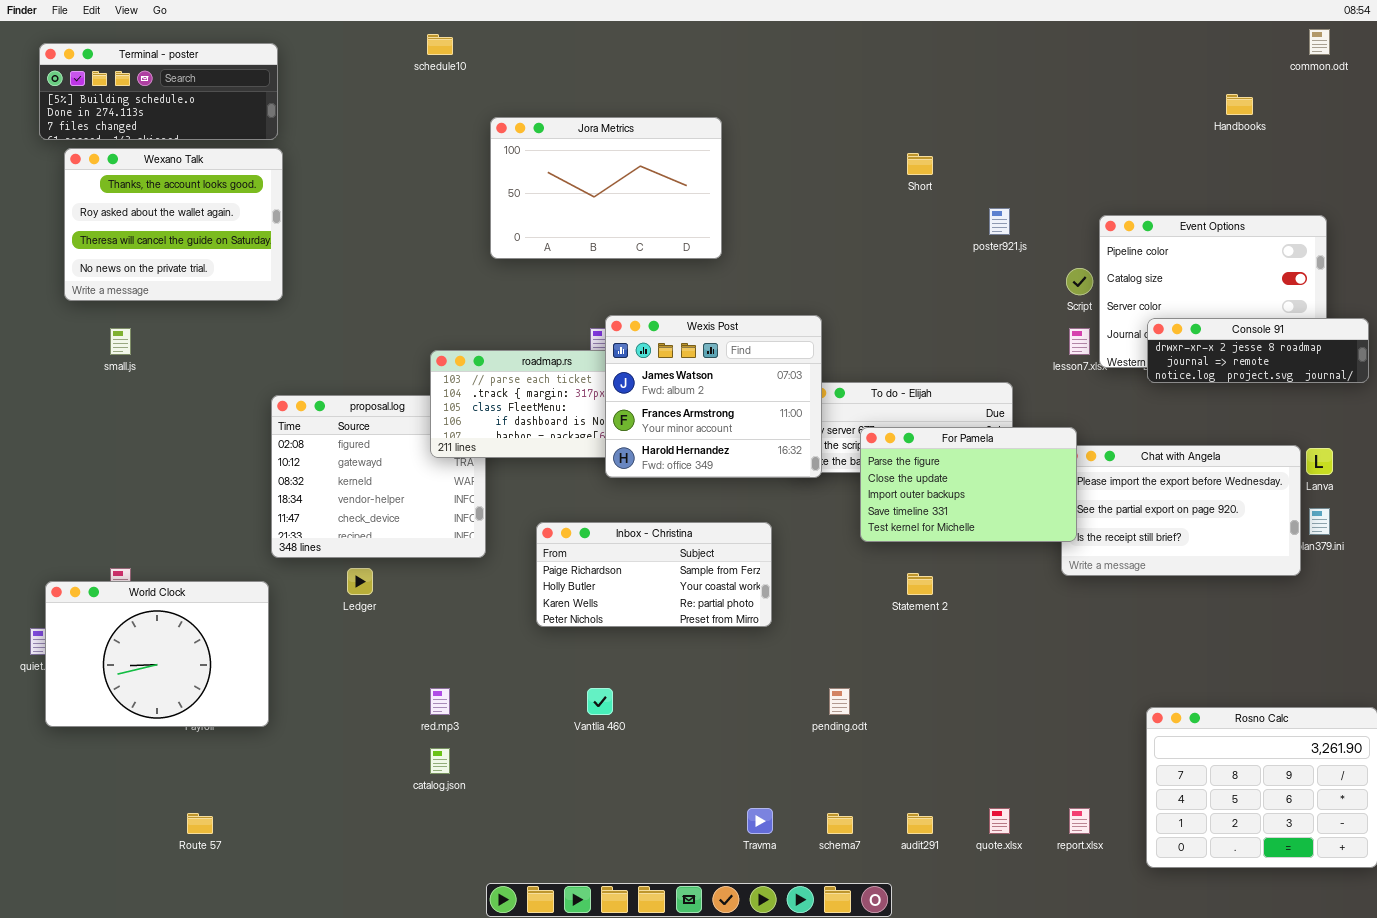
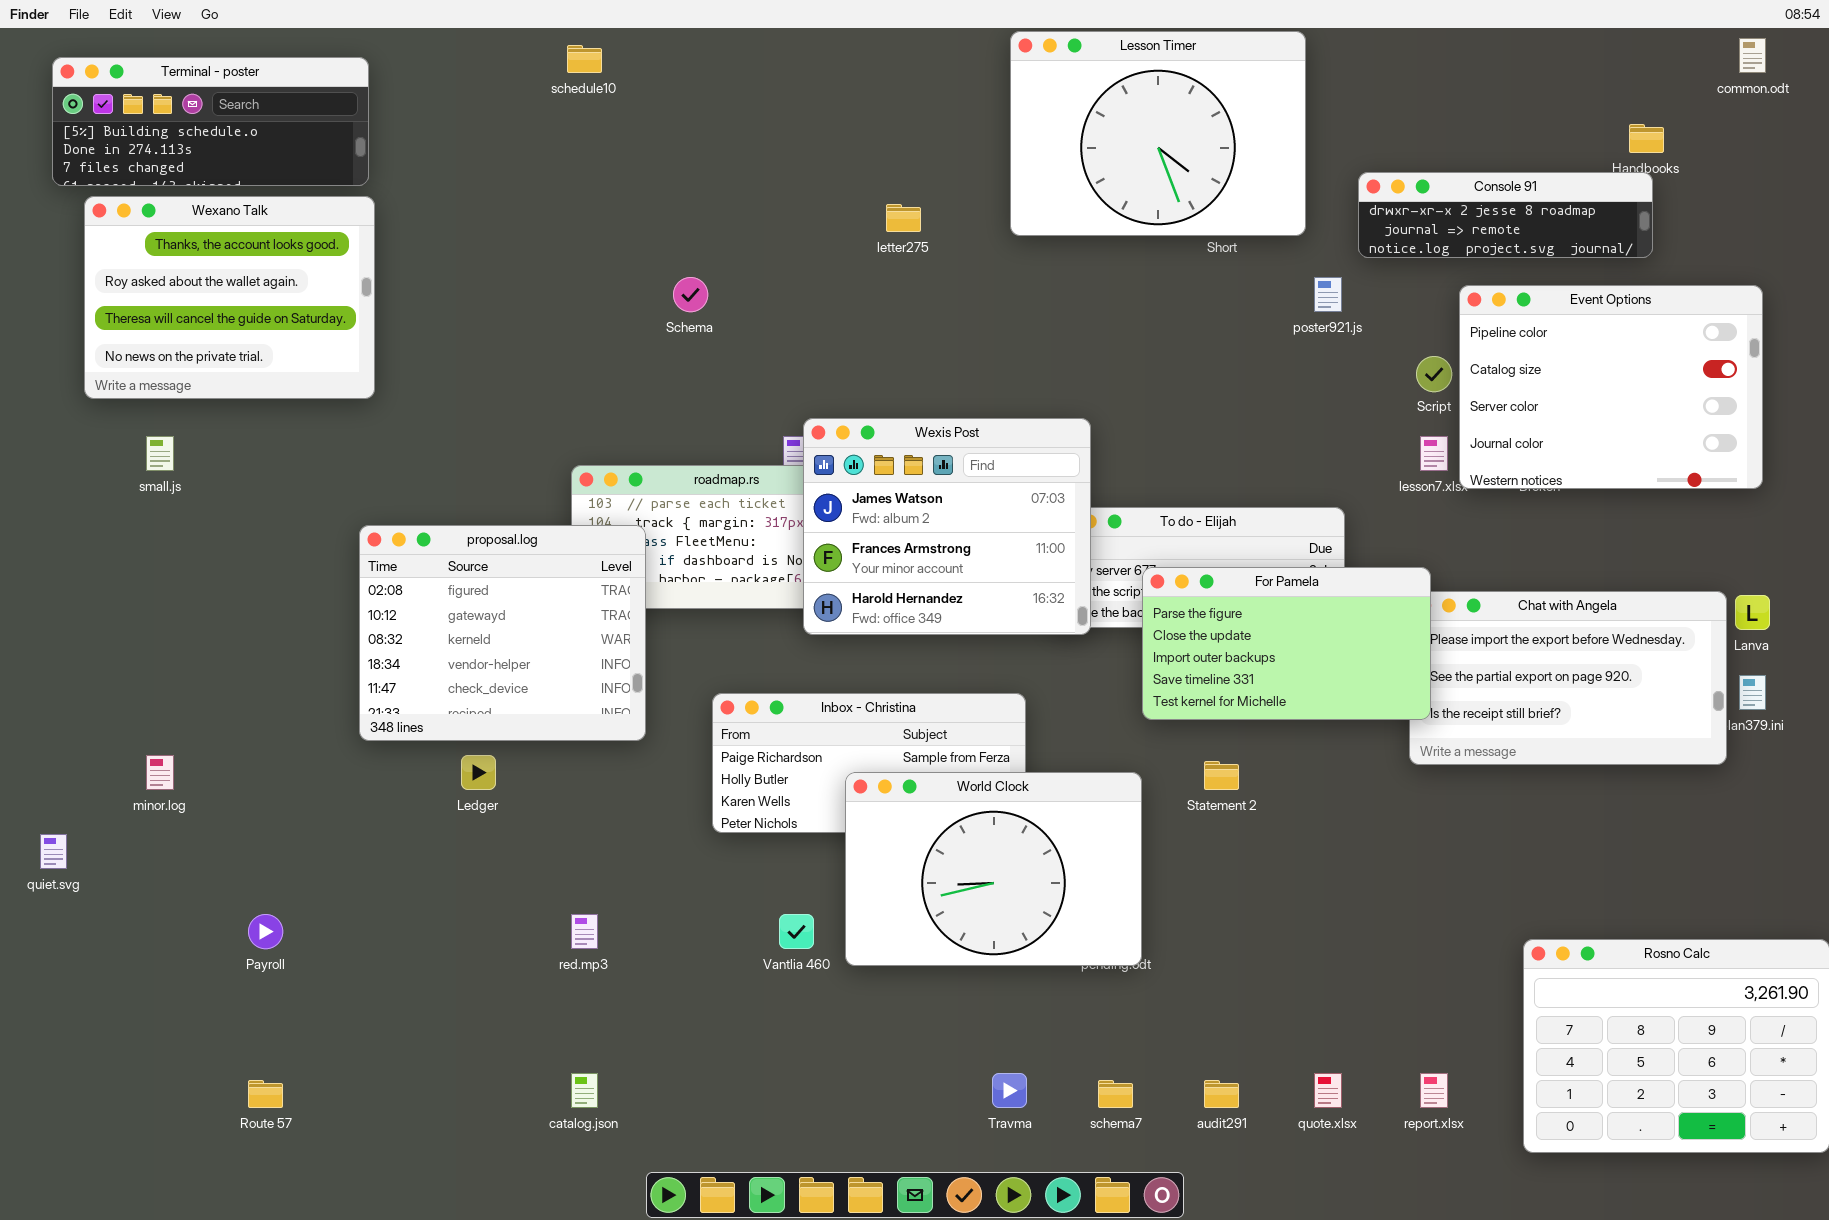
Lesson Timer: none -> [1010,31,1306,236], opened
Jora Metrics: [490,117,722,259] -> none, closed
Console 91: [1147,318,1369,383] -> [1358,172,1653,258], moved
proposal.log: [271,395,486,558] -> [359,525,646,741], raised
World Clock: [45,581,269,727] -> [845,772,1142,966], moved
catalog.json: [430,748,450,774] -> [571,1073,598,1108], moved

